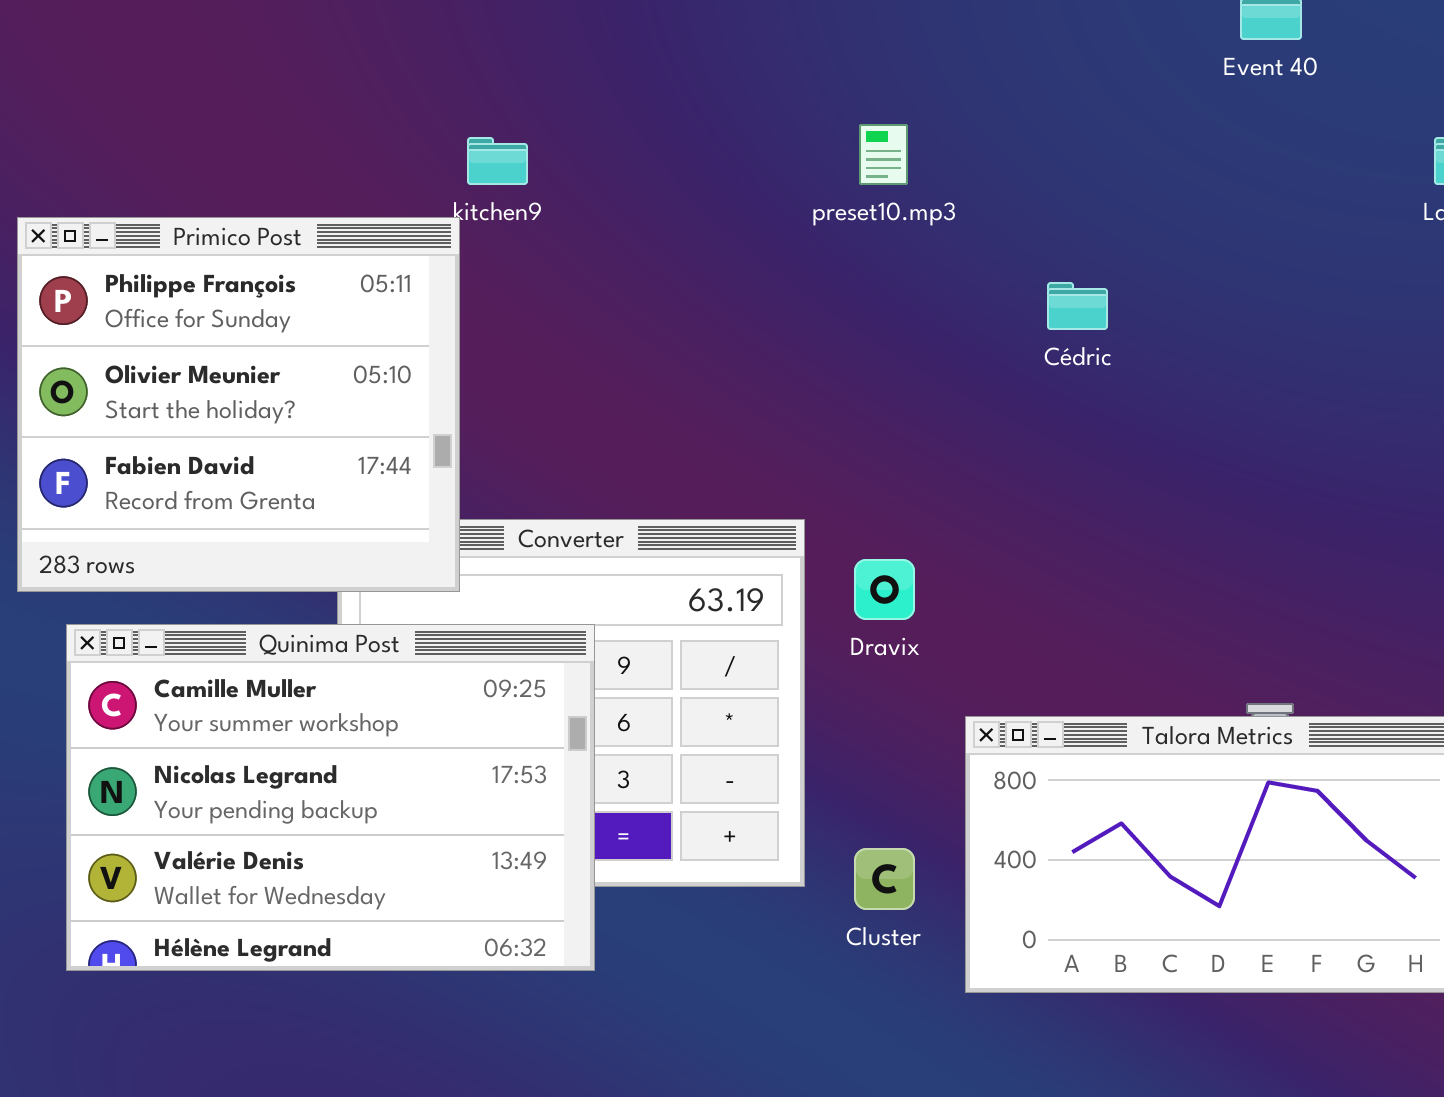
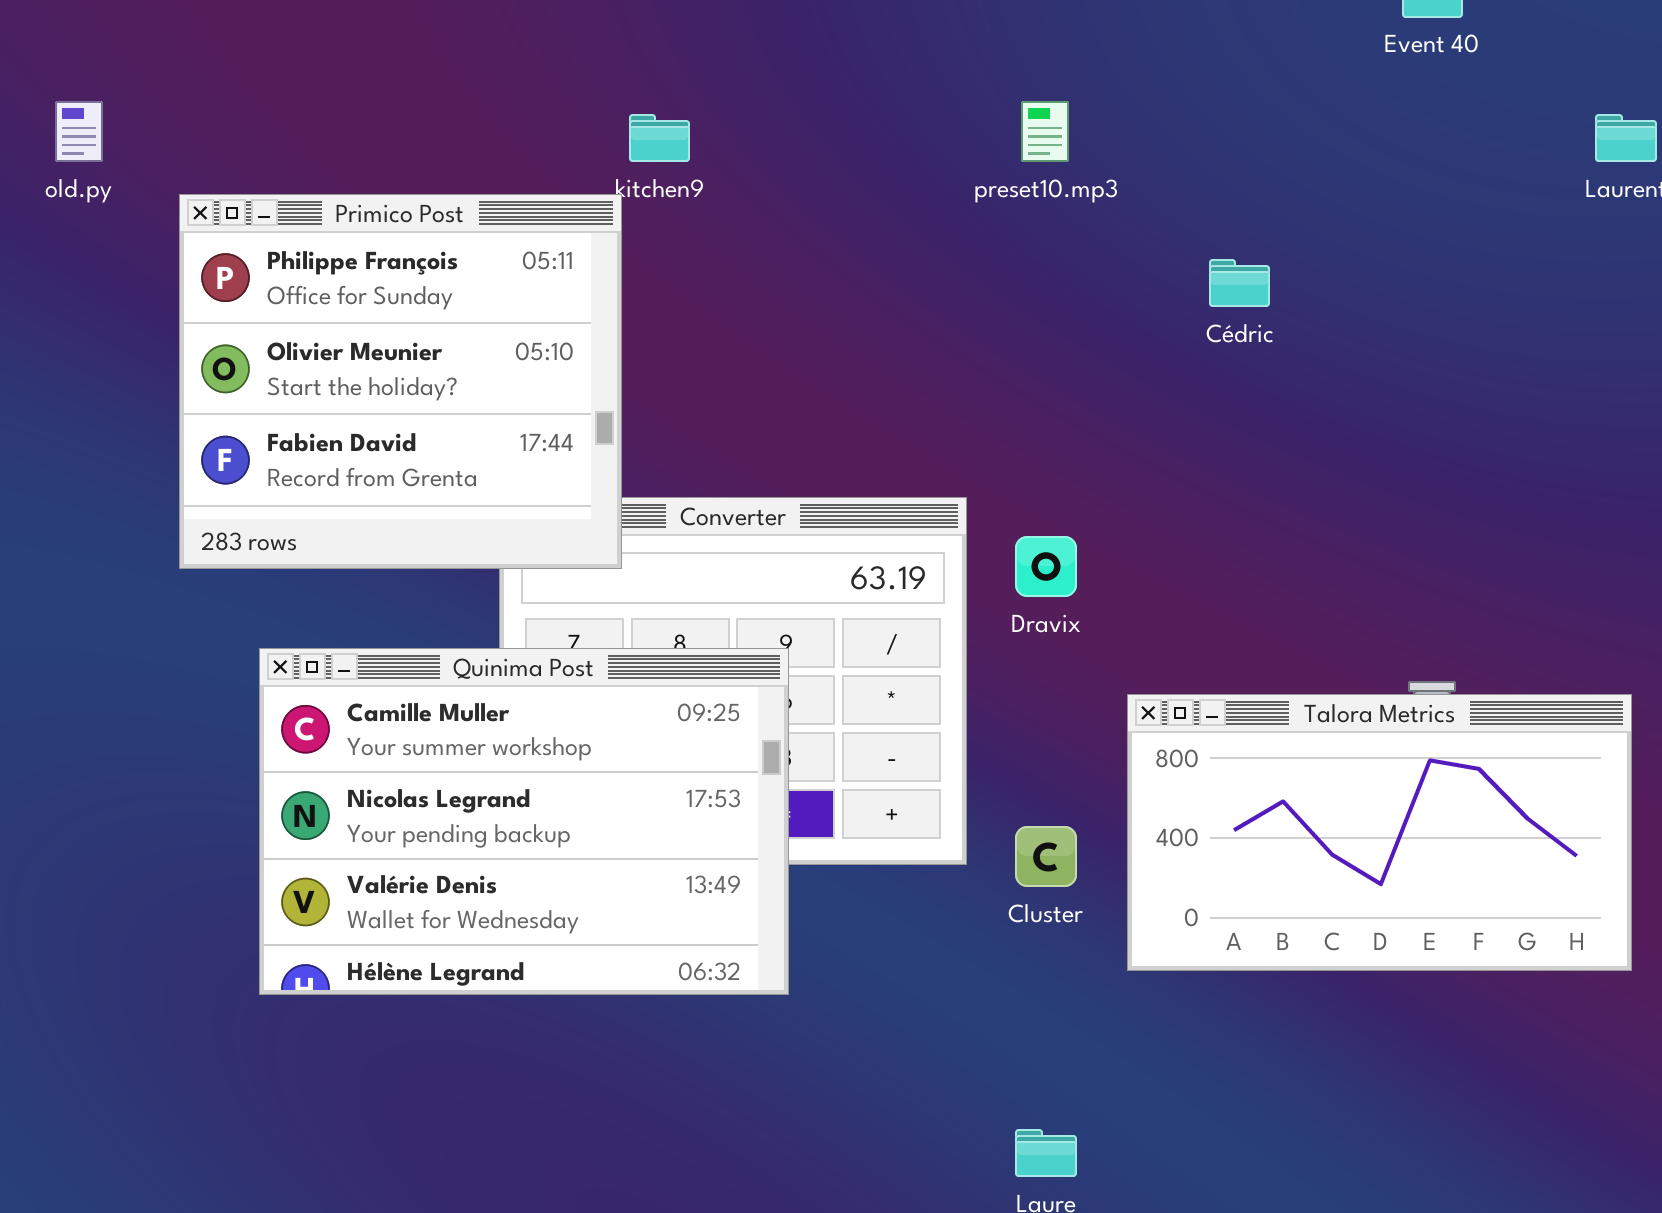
Quinima Post: [66,624,595,971] -> [259,648,789,995], moved

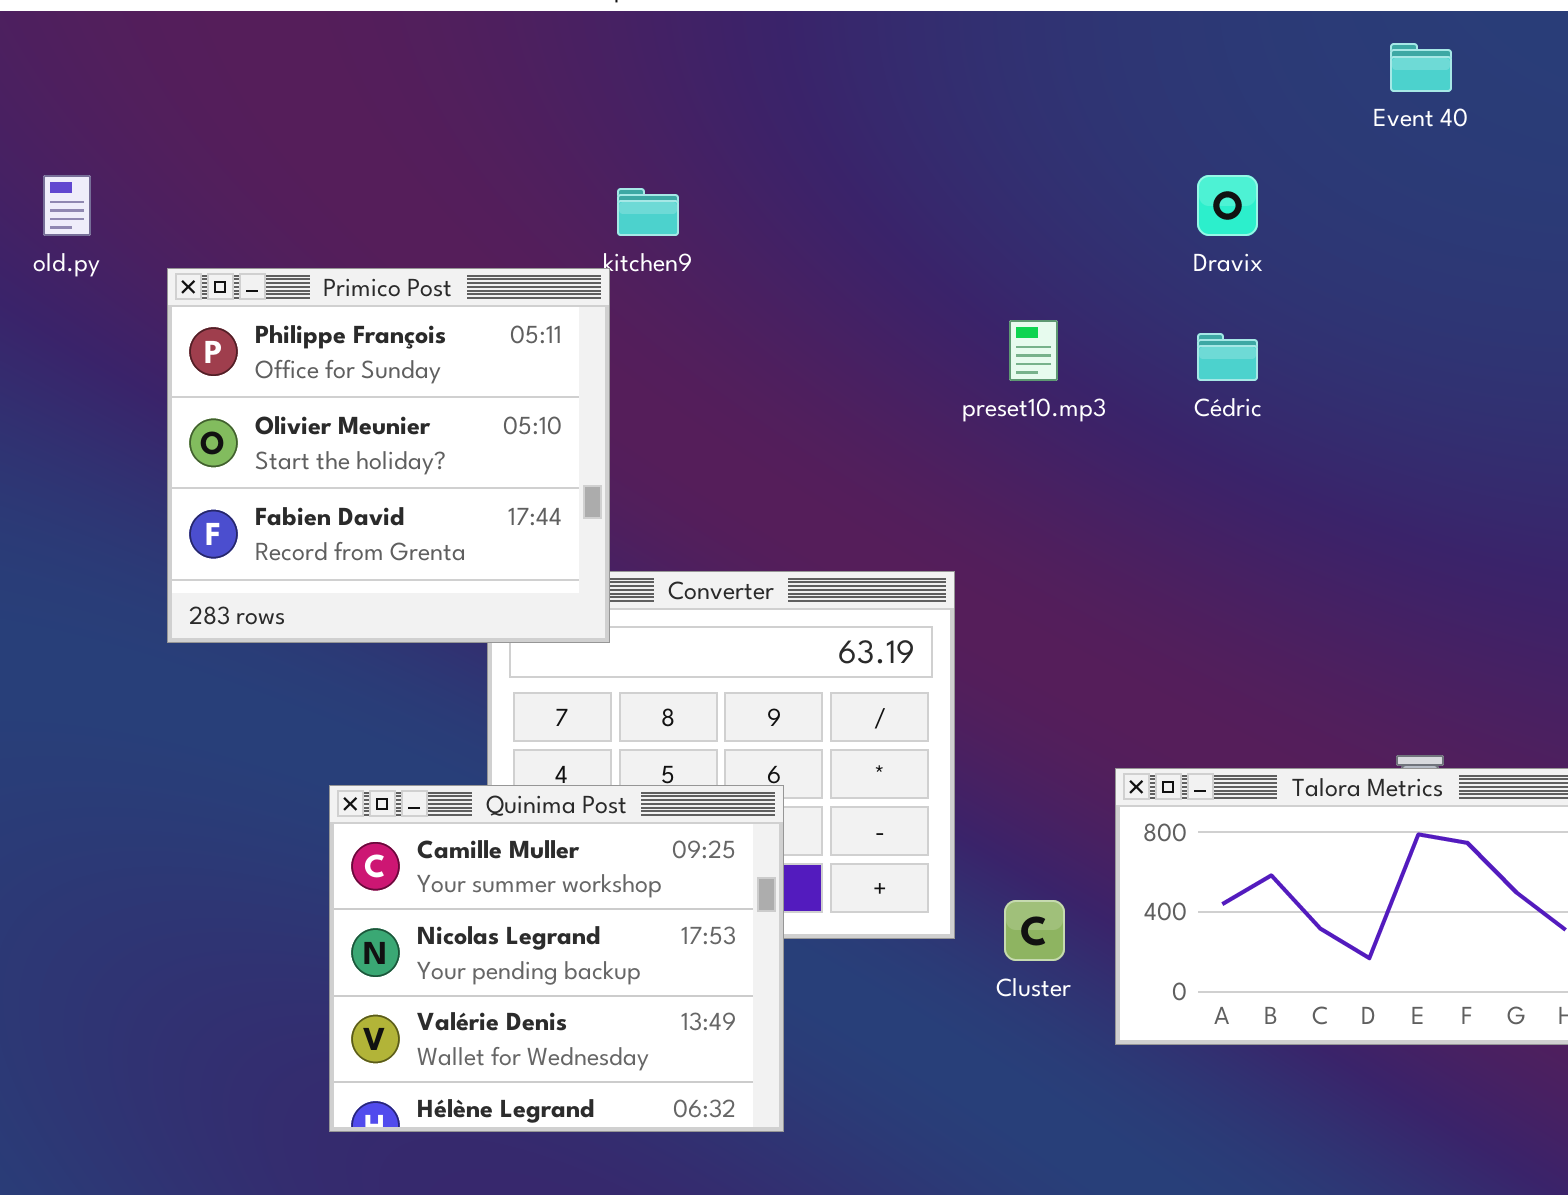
preset10.mp3: [1021,101,1069,162] -> [1009,320,1058,381], moved
Dravix: [1015,536,1077,597] -> [1197,175,1258,236], moved
Quinima Post: [259,648,789,995] -> [329,785,784,1132], moved, resized

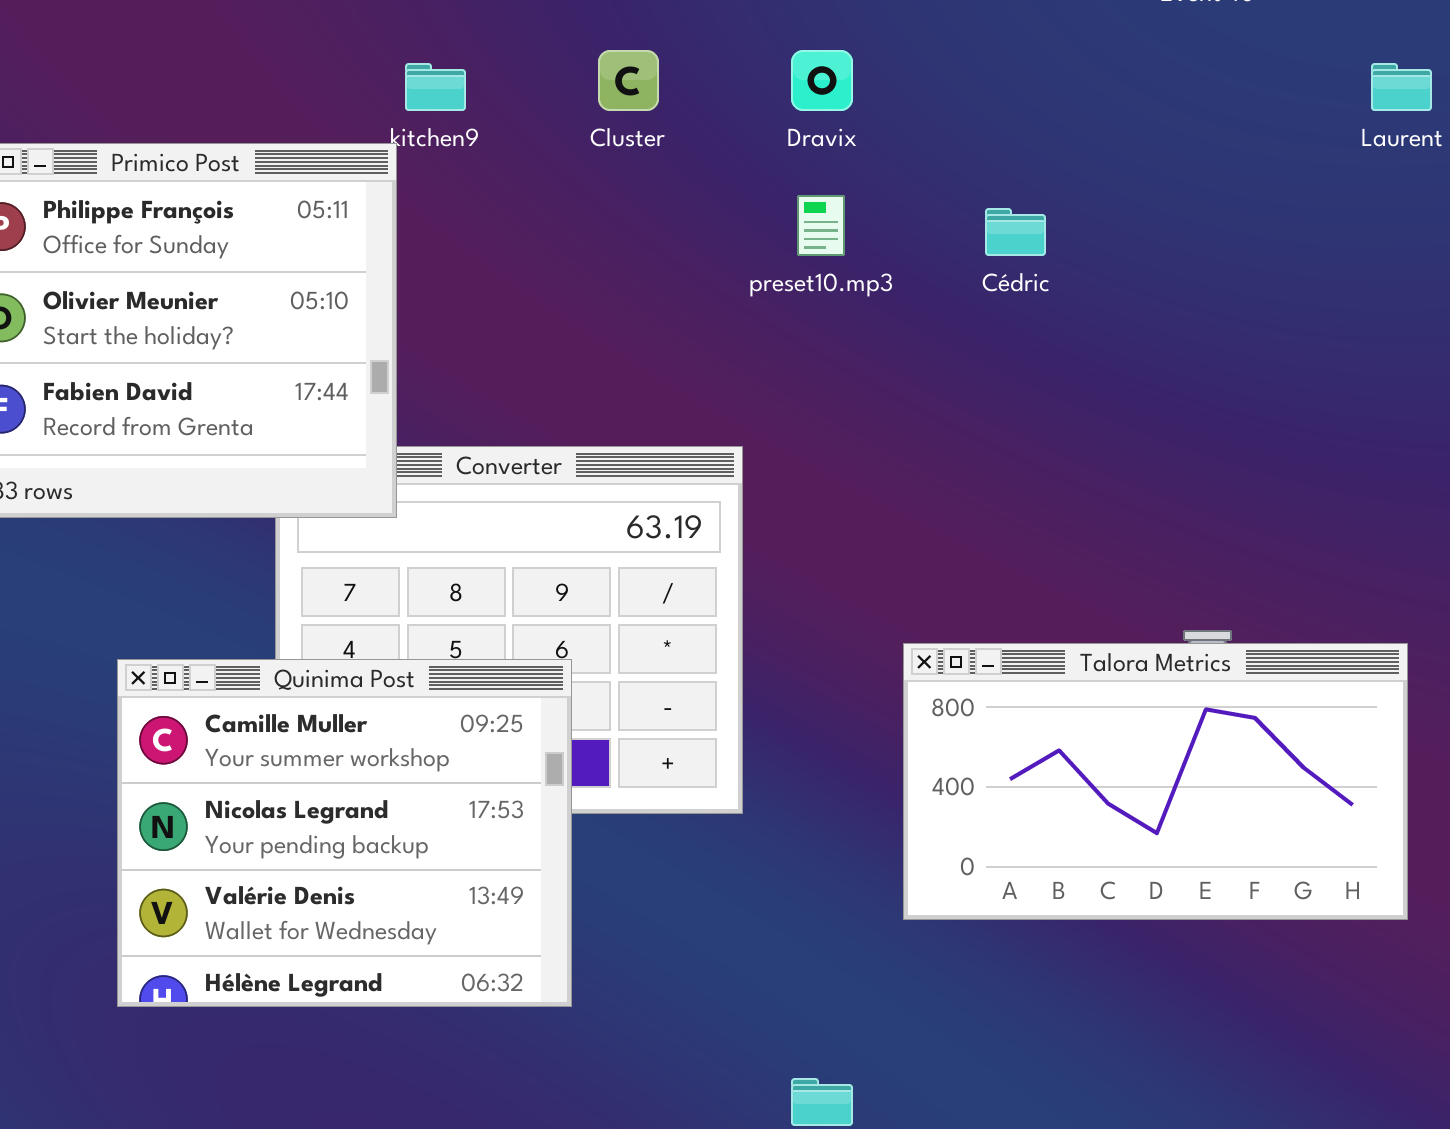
Dravix: [1197,175,1258,236] -> [791,50,853,111], moved
Cluster: [1004,900,1065,961] -> [598,50,659,111], moved

